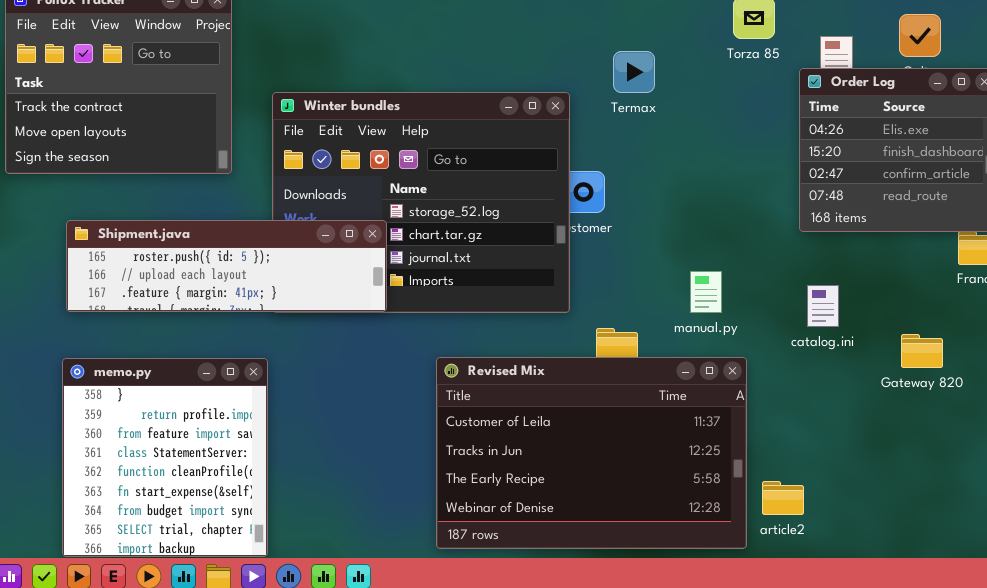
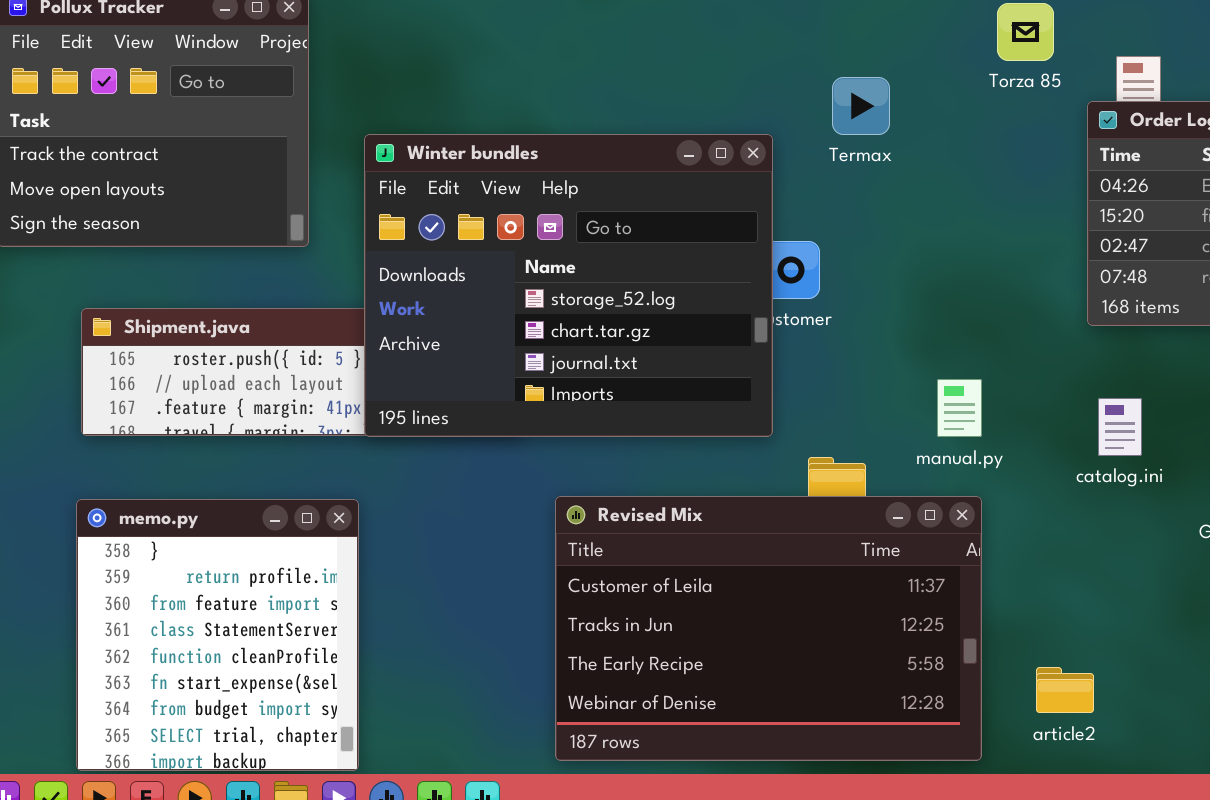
Winter bundles: [272,92,570,313] -> [364,134,773,437], raised
Revised Mix: [436,357,747,549] -> [555,496,982,761], moved

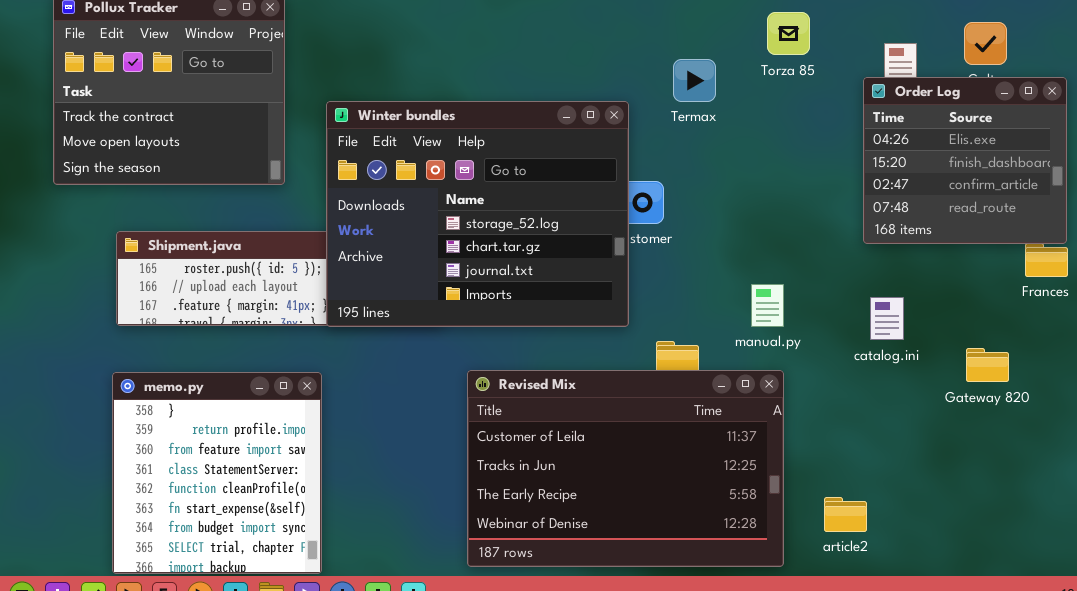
Torza 85: [997,3,1054,61] -> [767,12,810,55], moved

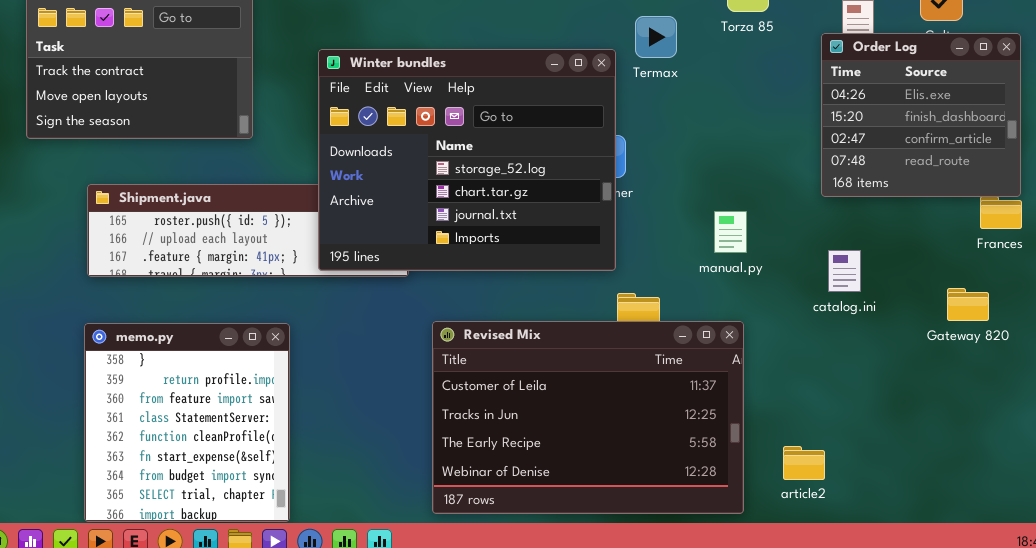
Winter bundles: [326,101,629,327] -> [318,49,616,271], moved
manual.py: [751,284,784,327] -> [714,211,747,253], moved
Gateway 820: [966,348,1009,382] -> [947,288,989,321], moved

